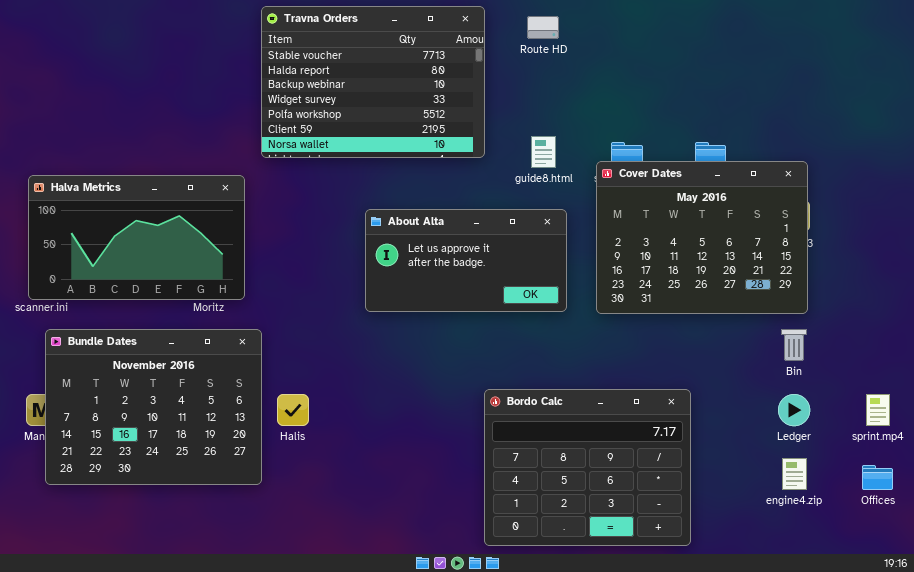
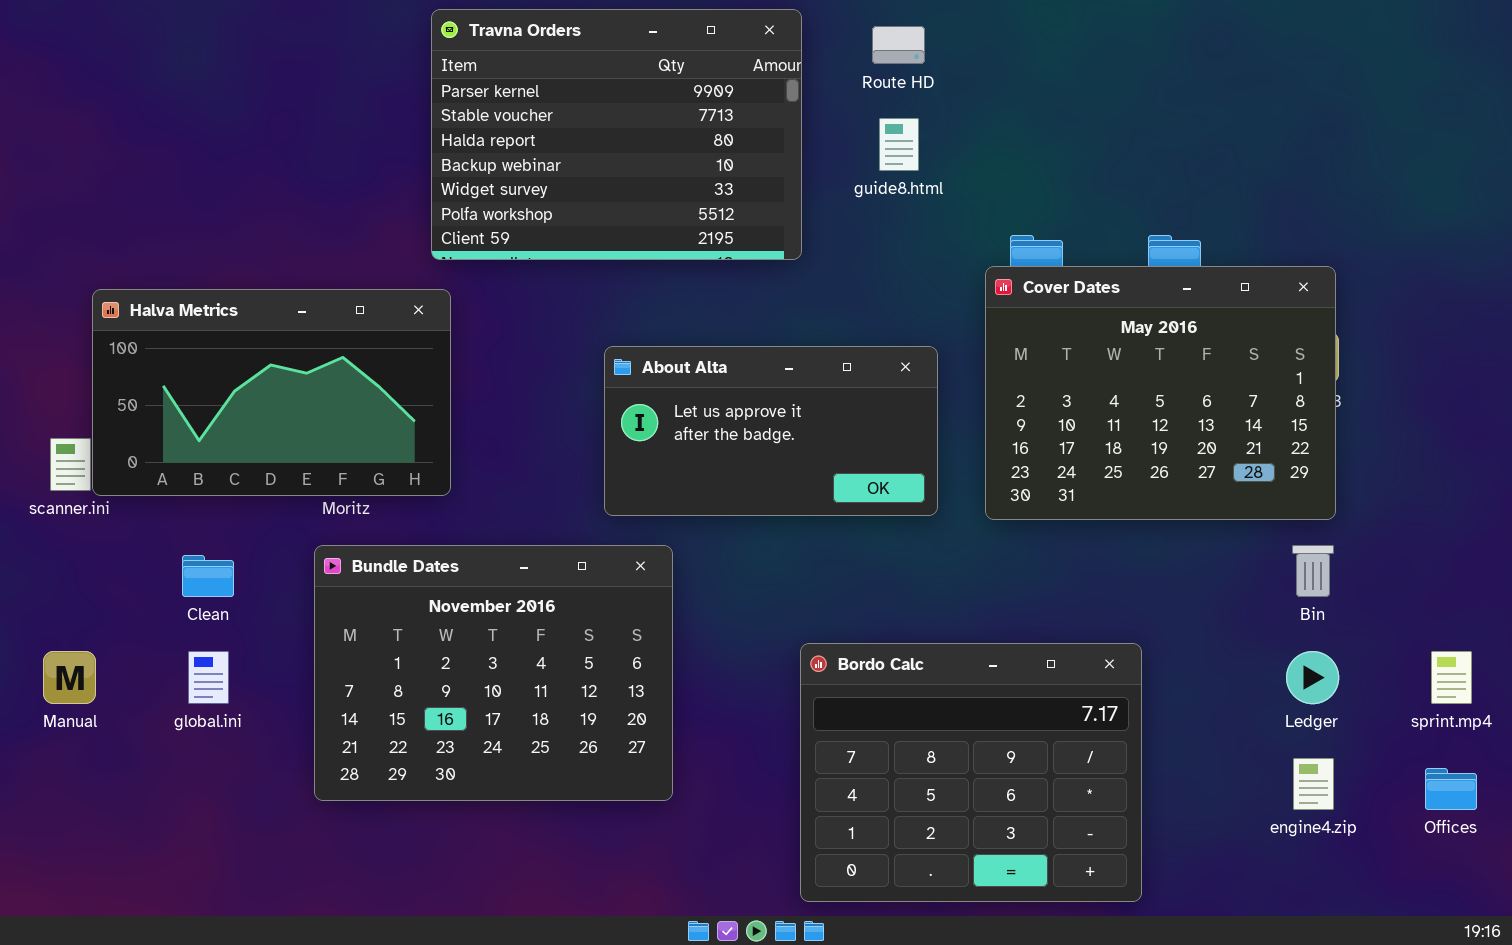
Travna Orders: [261,6,485,158] -> [431,9,802,260], scrolled up 1 row
guide8.html: [531,136,556,168] -> [879,118,919,171], moved
Halva Metrics: [28,175,245,300] -> [92,289,451,496], moved
Bundle Dates: [45,329,262,485] -> [314,545,673,801], moved

